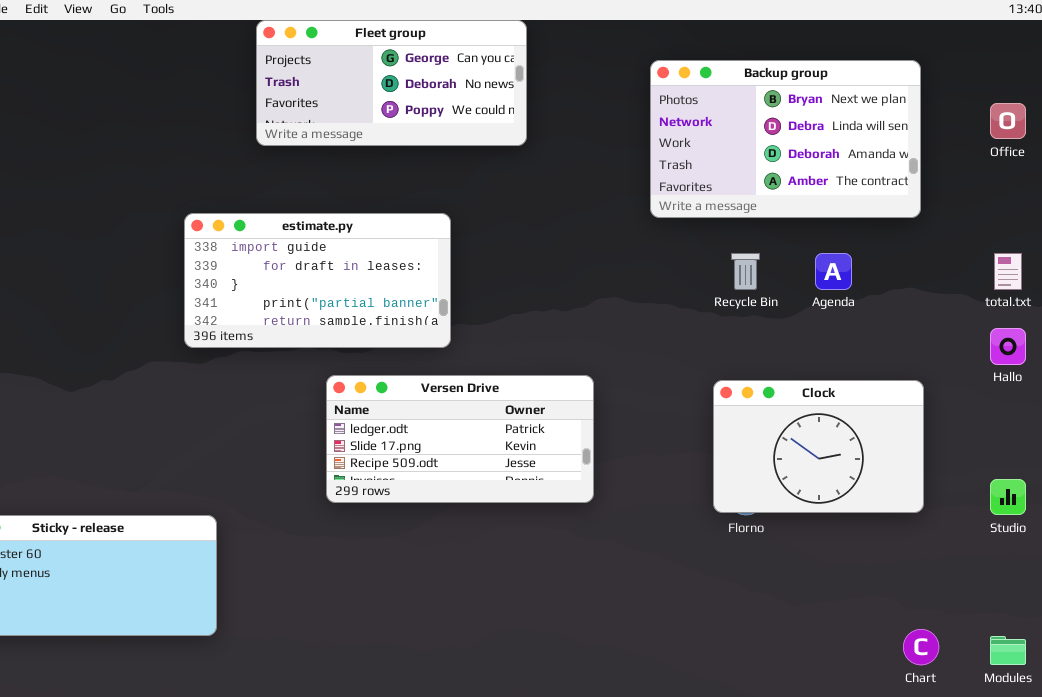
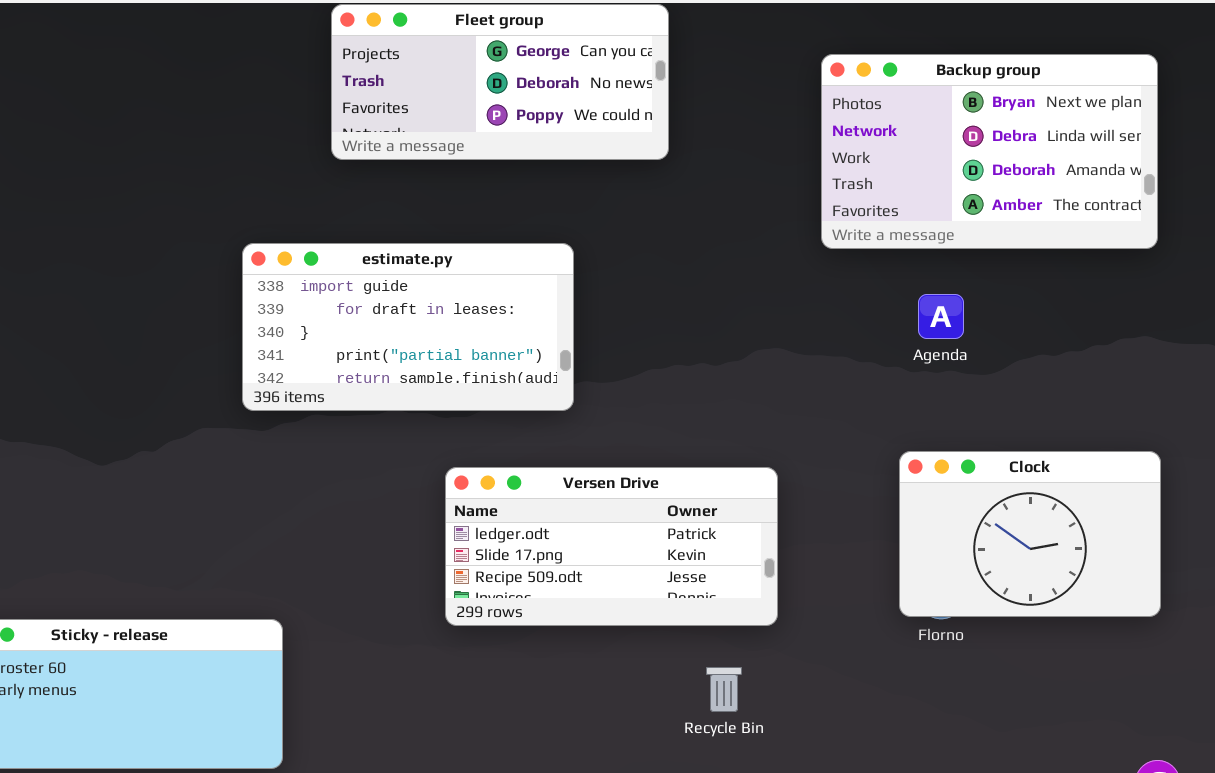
Recycle Bin: [731,253,760,290] -> [706,667,742,712], moved
Agenda: [815,253,852,290] -> [918,294,964,339], moved
Versen Drive: [326,375,594,503] -> [445,467,778,626], moved

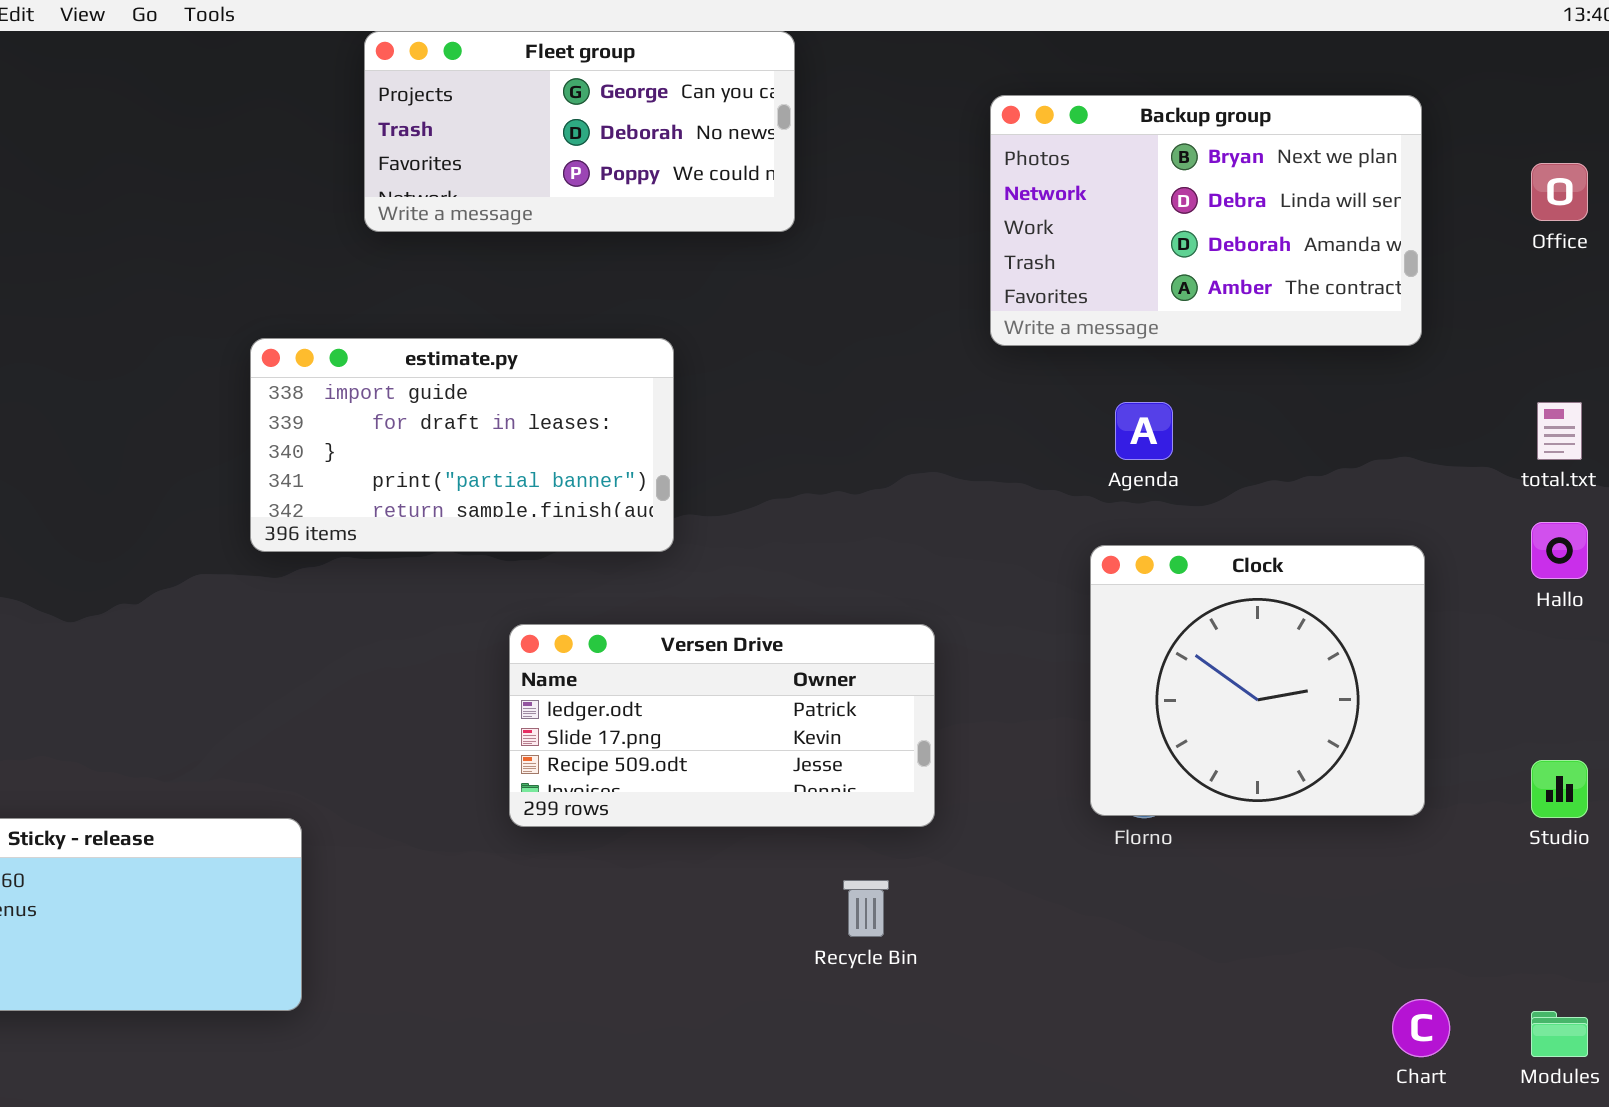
Clock: [899,451,1161,617] -> [1090,545,1425,816], resized

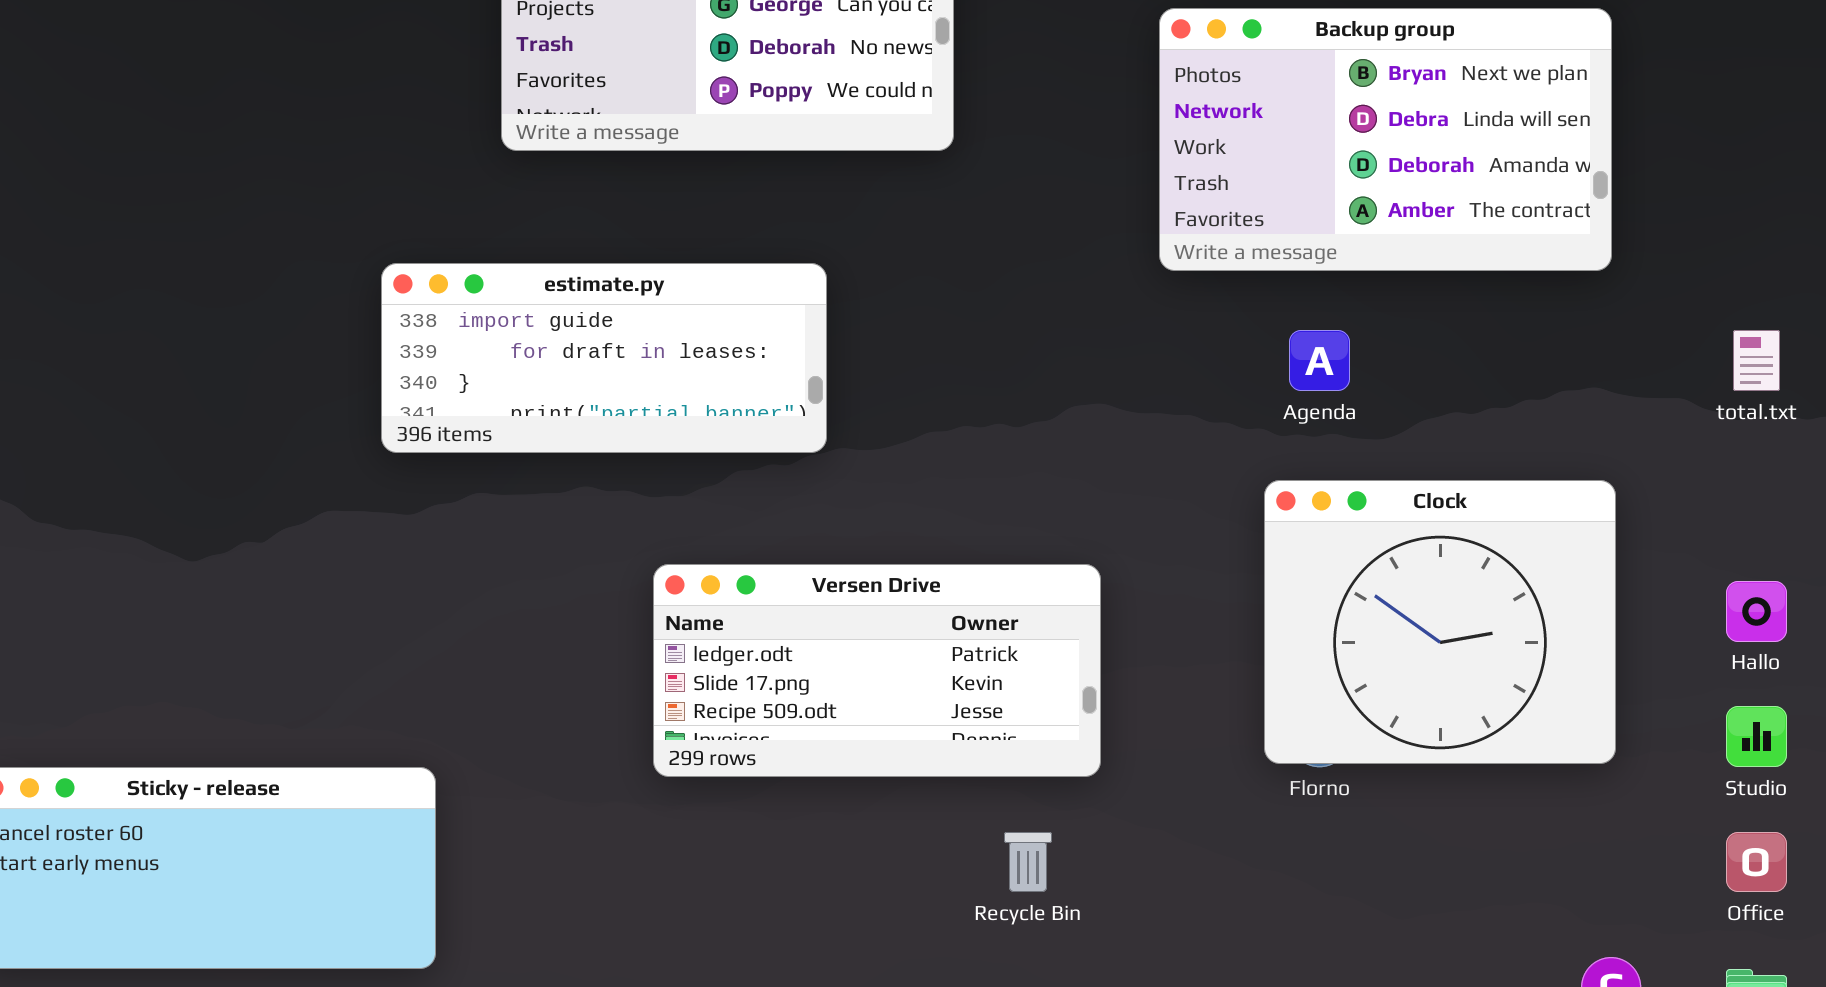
Office: [1531,163,1588,221] -> [1726,832,1787,892], moved
estimate.py: [250,338,674,552] -> [381,263,827,453], resized
Hallo: [1531,522,1588,579] -> [1726,581,1787,642], moved

